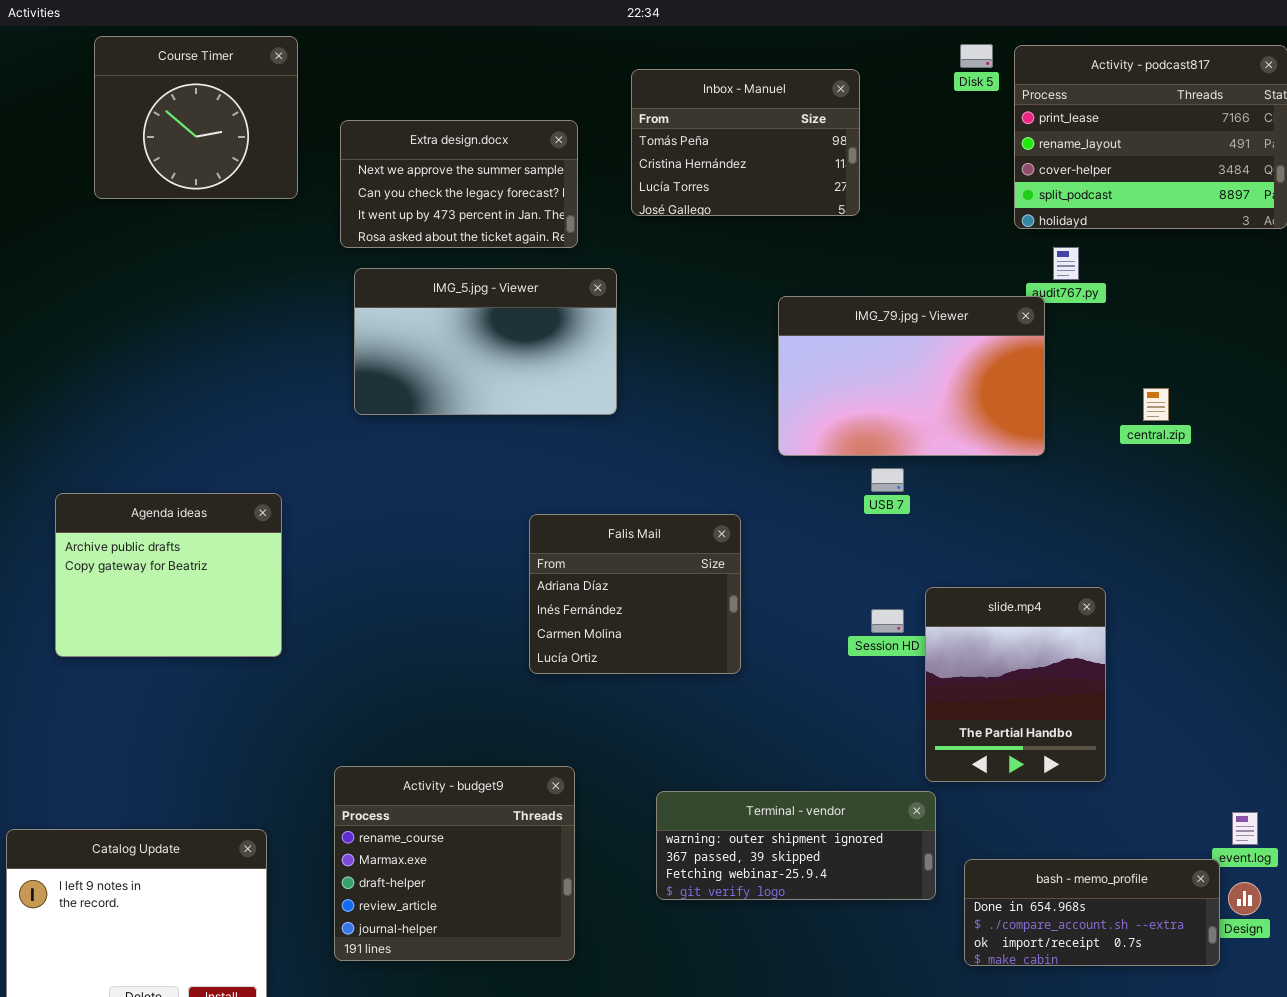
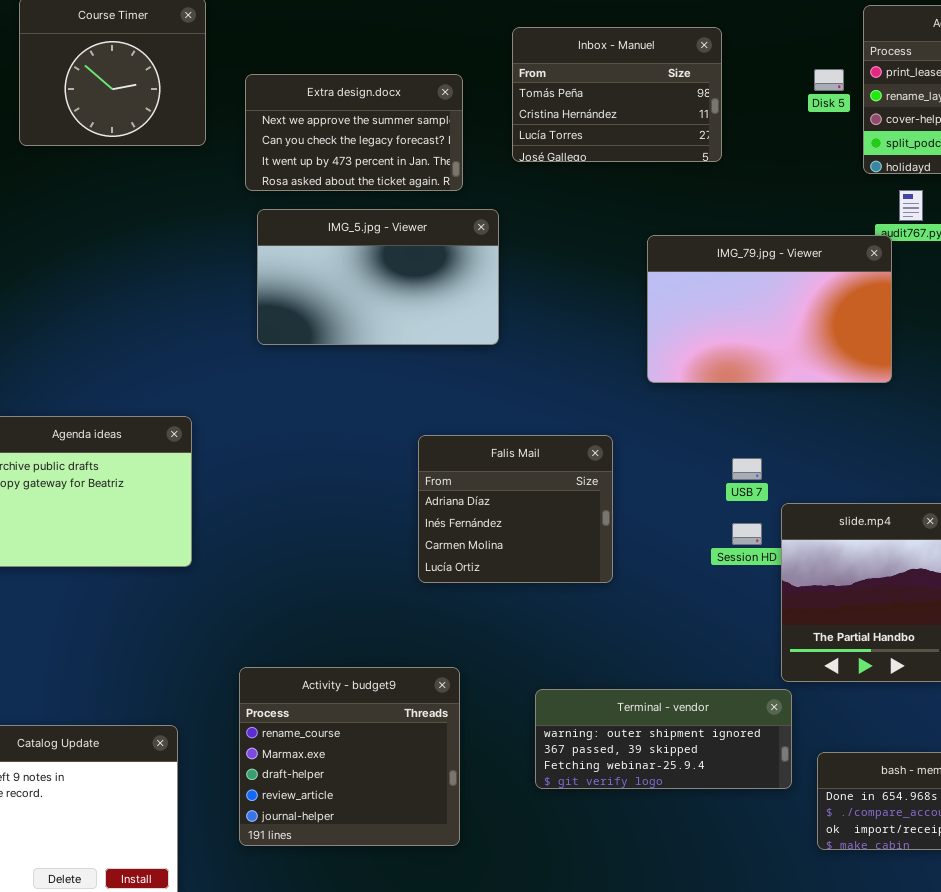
Disk 5: [960,44,993,68] -> [814,69,844,91], moved
USB 7: [871,468,904,492] -> [732,458,762,480], moved

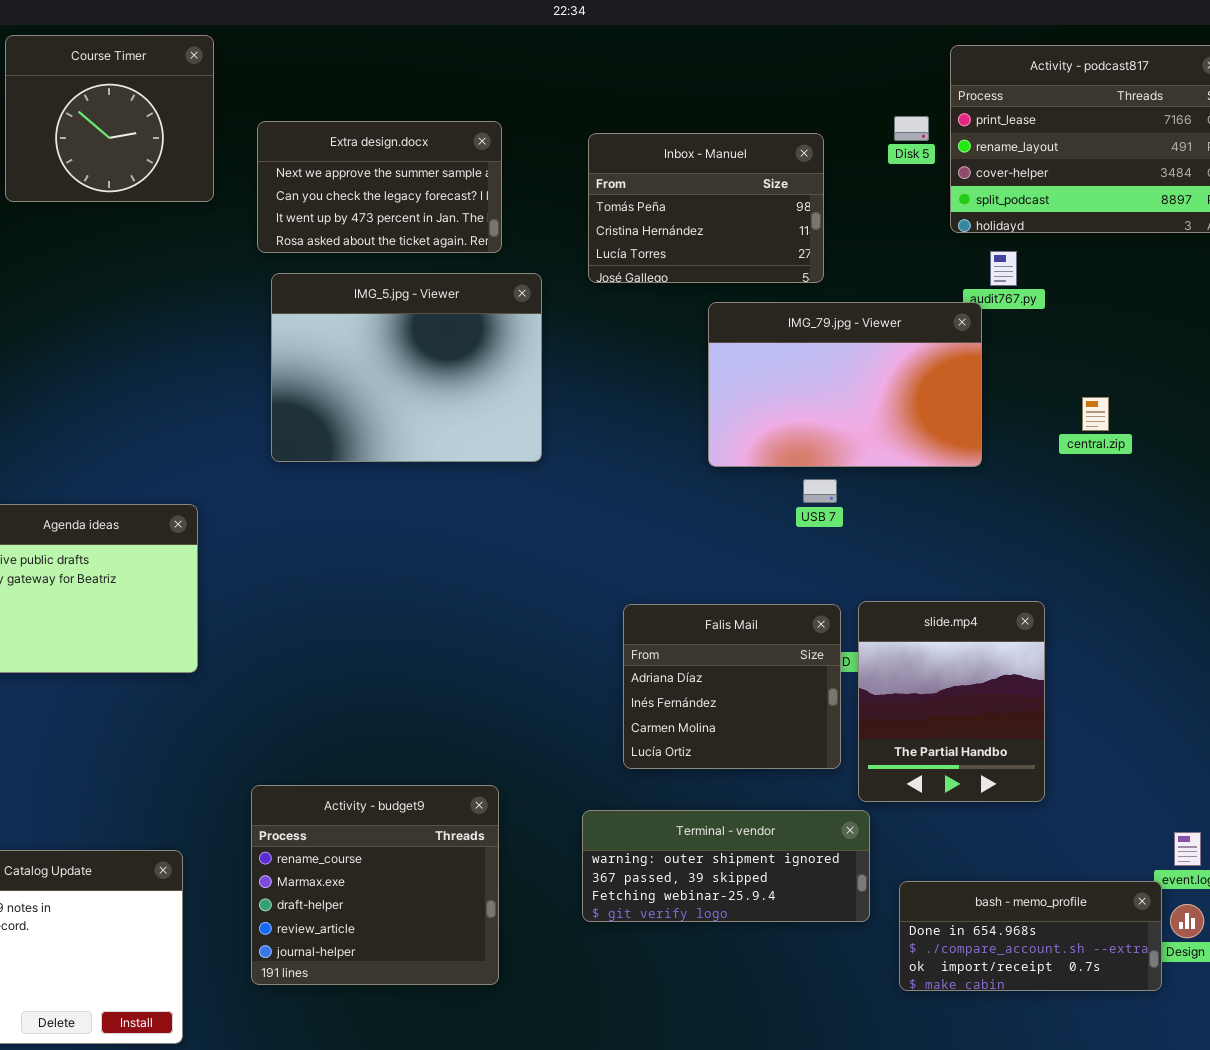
Inbox - Manuel: [512,27,722,162] -> [588,133,824,283], moved
IMG_5.jpg - Viewer: [257,209,499,345] -> [271,273,542,462], resized
Falis Mail: [418,435,613,583] -> [623,604,841,769], moved
USB 7: [732,458,762,480] -> [803,479,837,503], moved

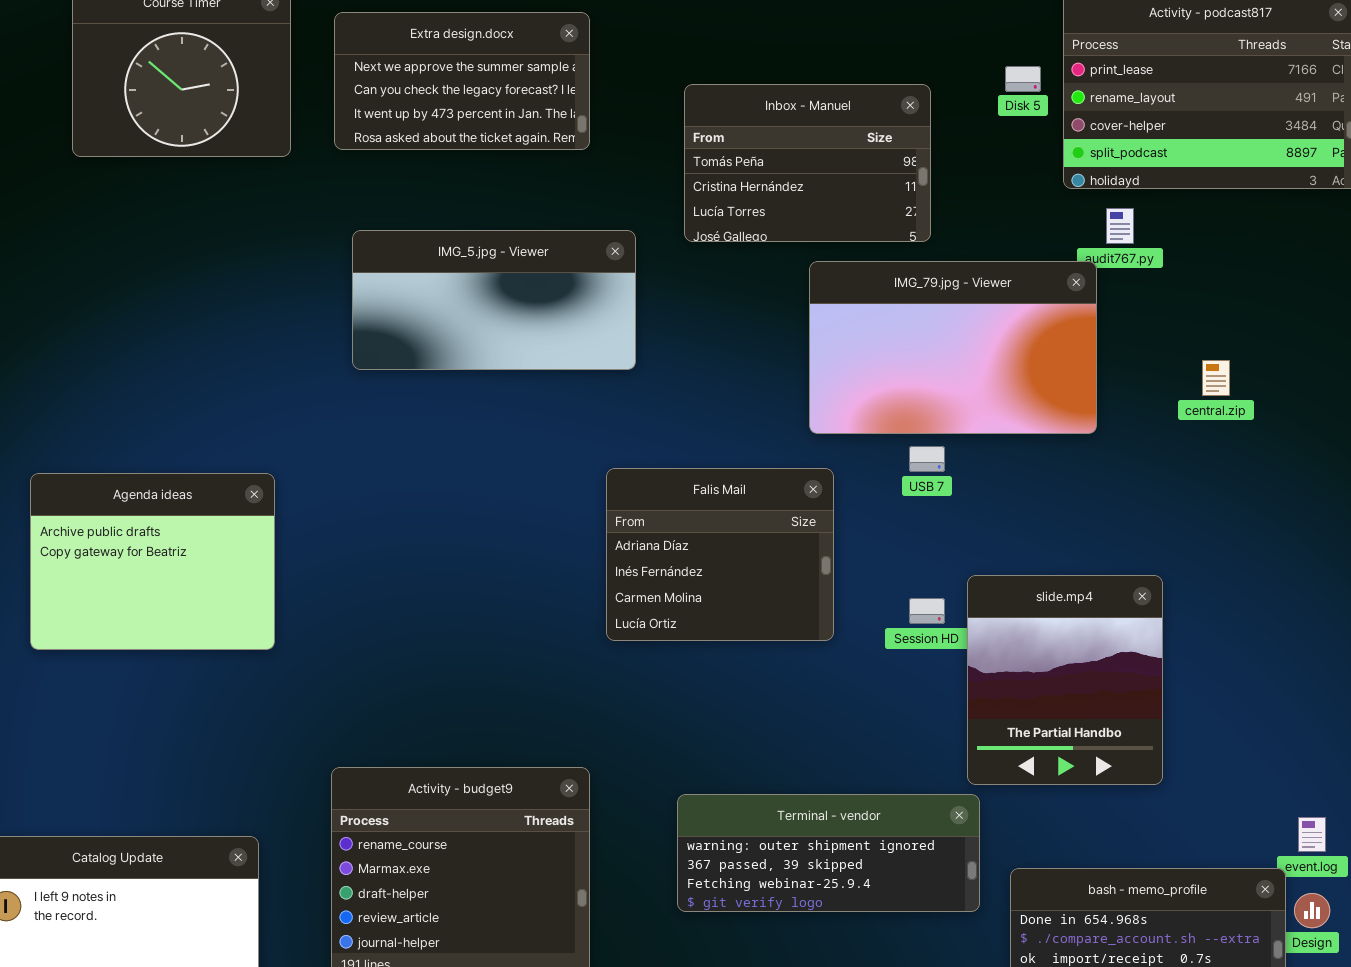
Extra design.docx: [257,121,502,253] -> [334,12,590,150], moved
IMG_5.jpg - Viewer: [271,273,542,462] -> [352,230,636,370], resized
Falis Mail: [623,604,841,769] -> [606,468,834,641], moved

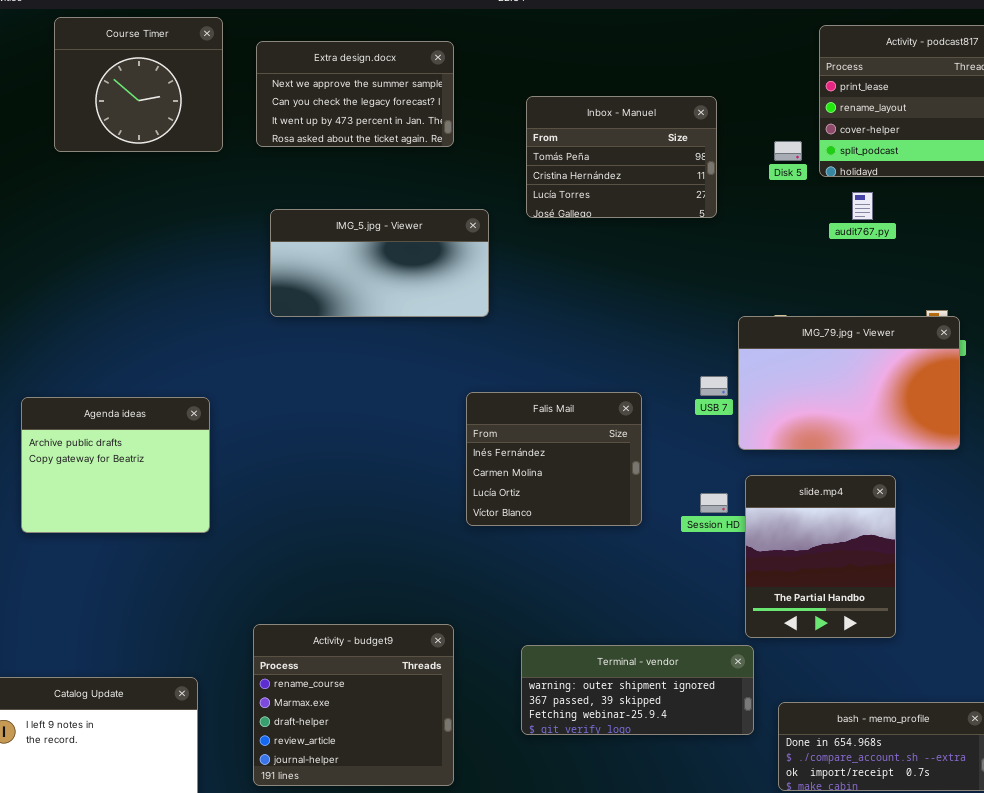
Disk 5: [1005,66,1041,92] -> [774,141,802,161], moved
IMG_79.jpg - Viewer: [809,261,1097,434] -> [738,316,960,450], moved
Falis Mail: [606,468,834,641] -> [466,392,642,526], scrolled down 1 row

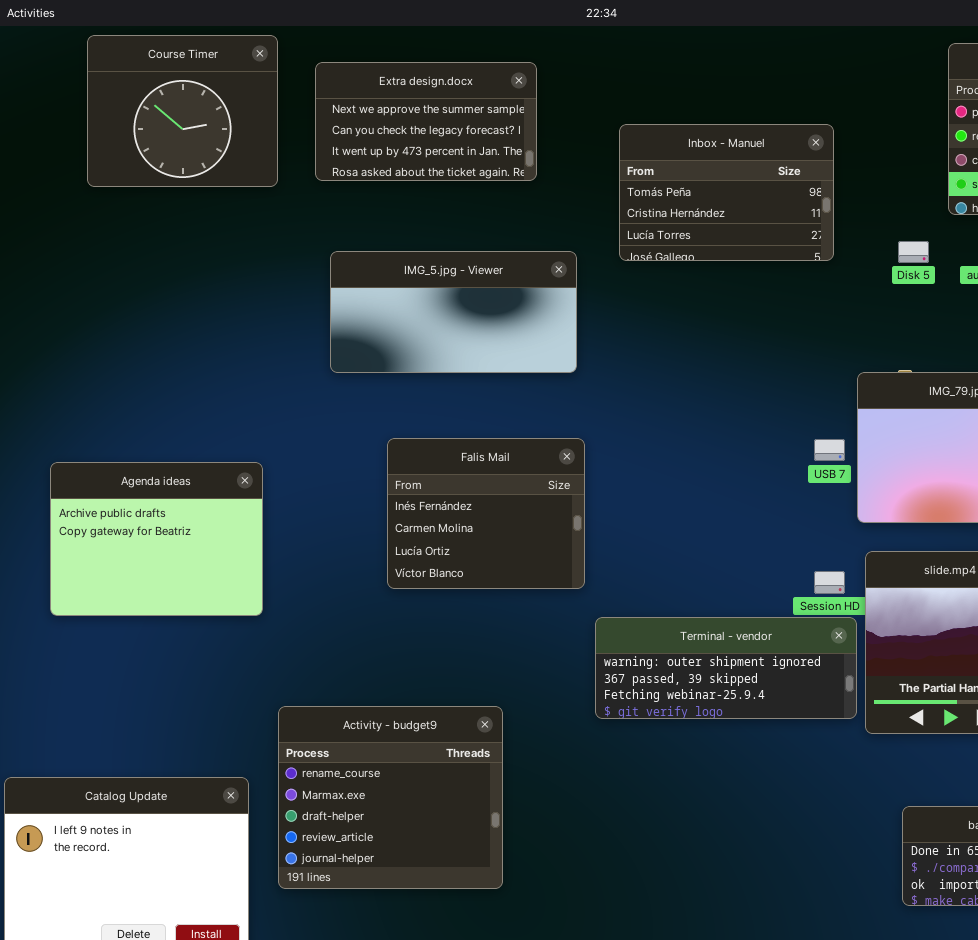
Disk 5: [774,141,802,161] -> [898,241,929,263], moved
Falis Mail: [466,392,642,526] -> [387,438,585,589], moved
Activity - budget9: [253,624,454,786] -> [278,706,503,889], moved
Terminal - vendor: [521,645,754,735] -> [595,617,857,719], moved

